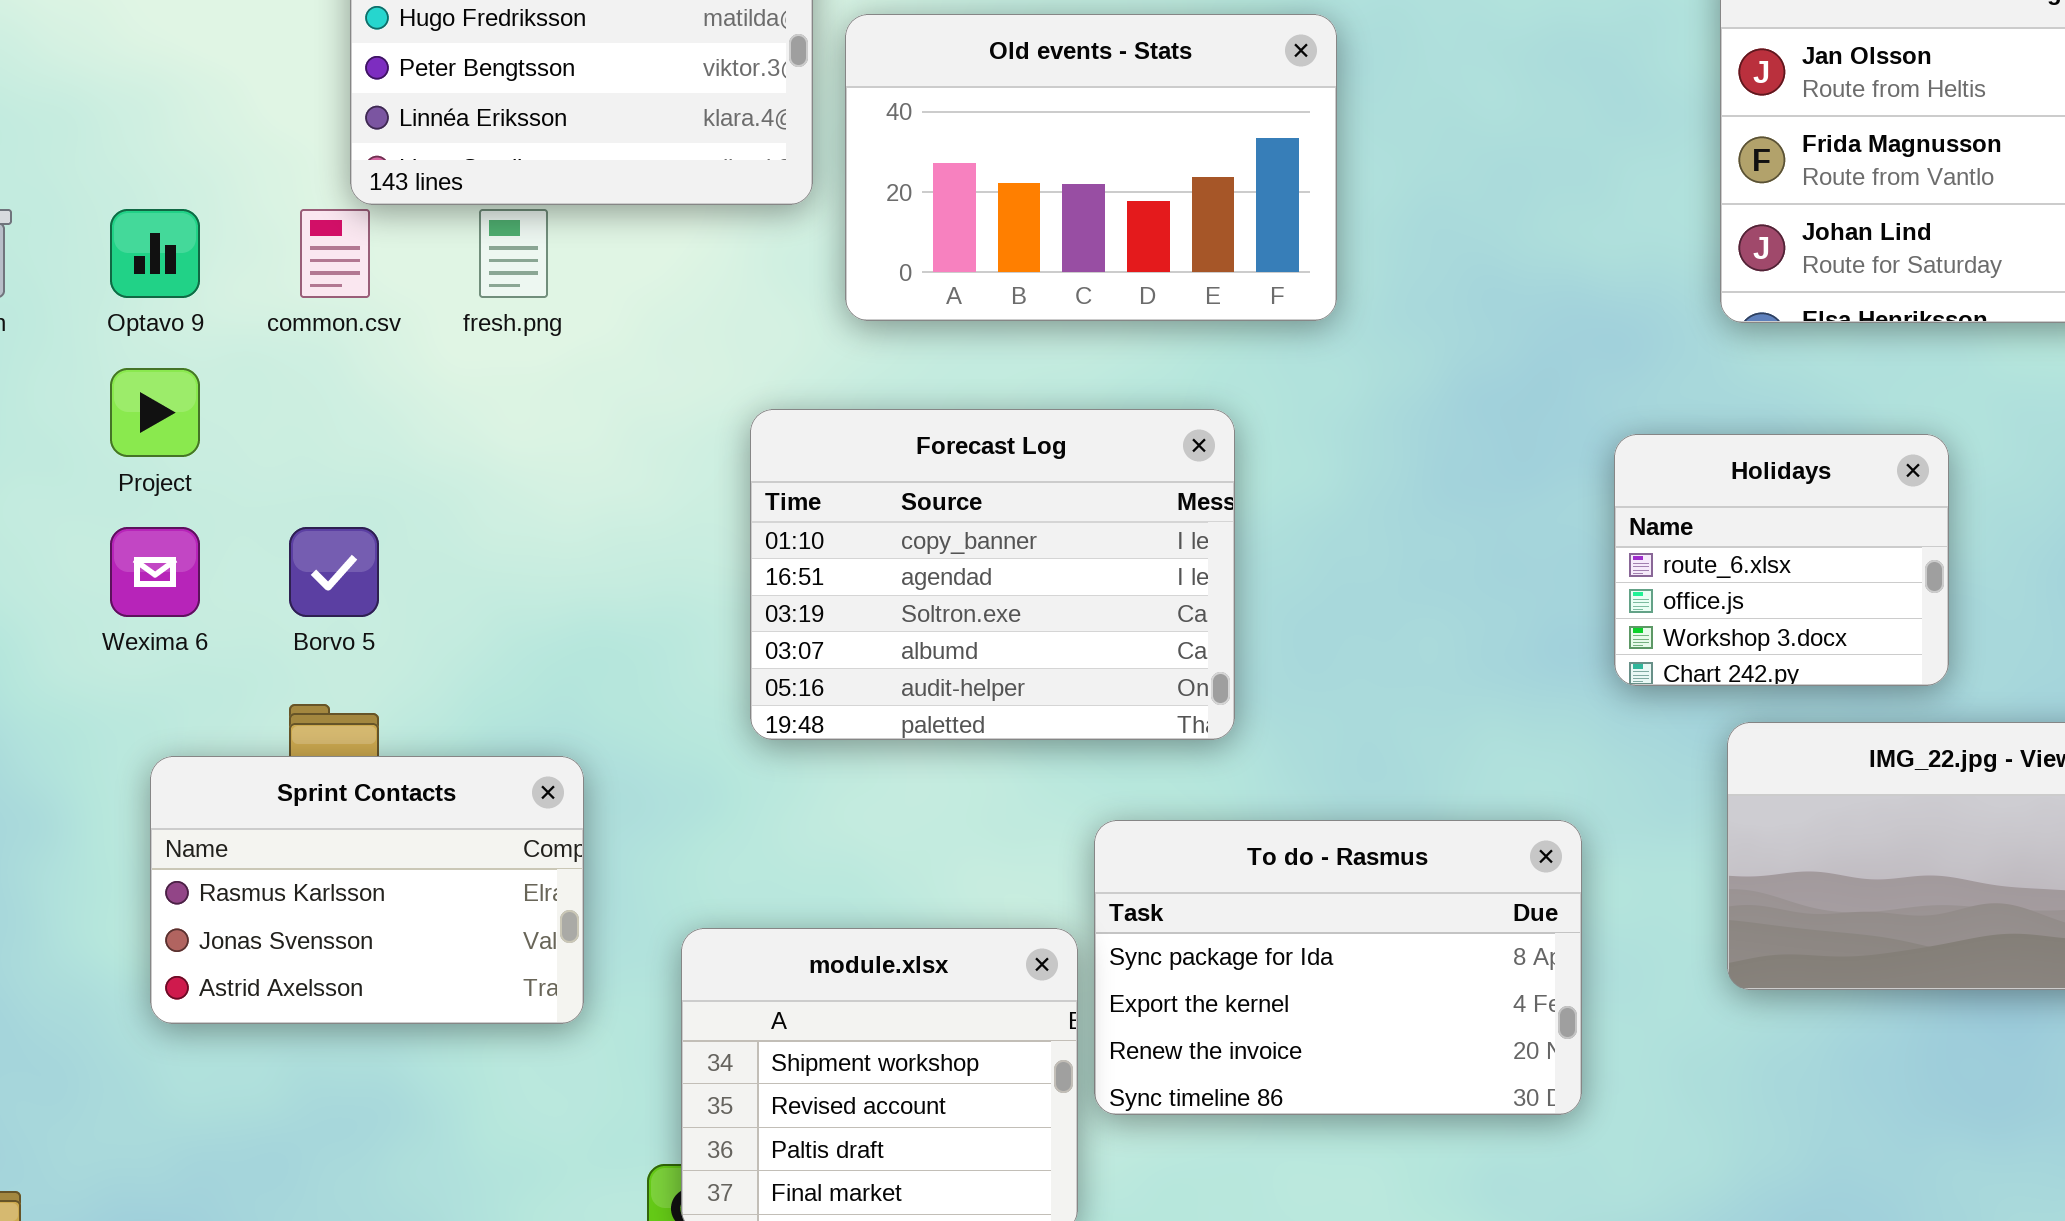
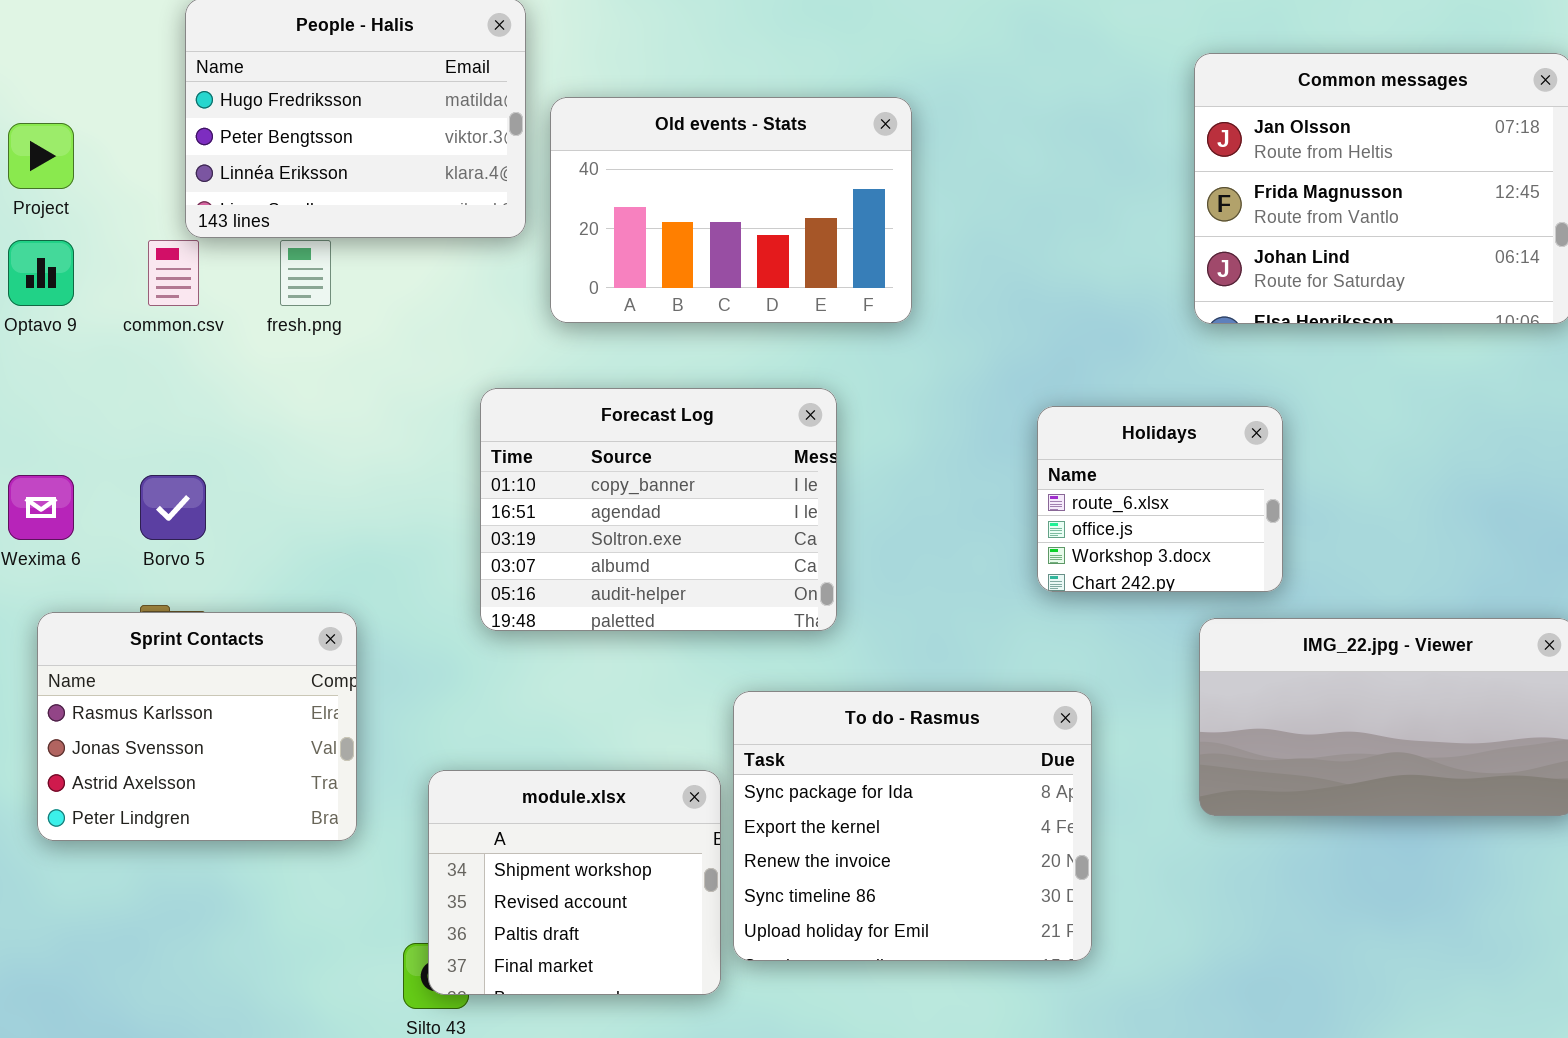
Project: [110,368,200,457] -> [8,123,74,189], moved
Holidays: [1614,434,1949,686] -> [1037,406,1283,592], moved
Sprint Contacts: [150,756,584,1024] -> [37,612,357,841], resized
To do - Rasmus: [1094,820,1582,1115] -> [733,691,1092,961], resized

